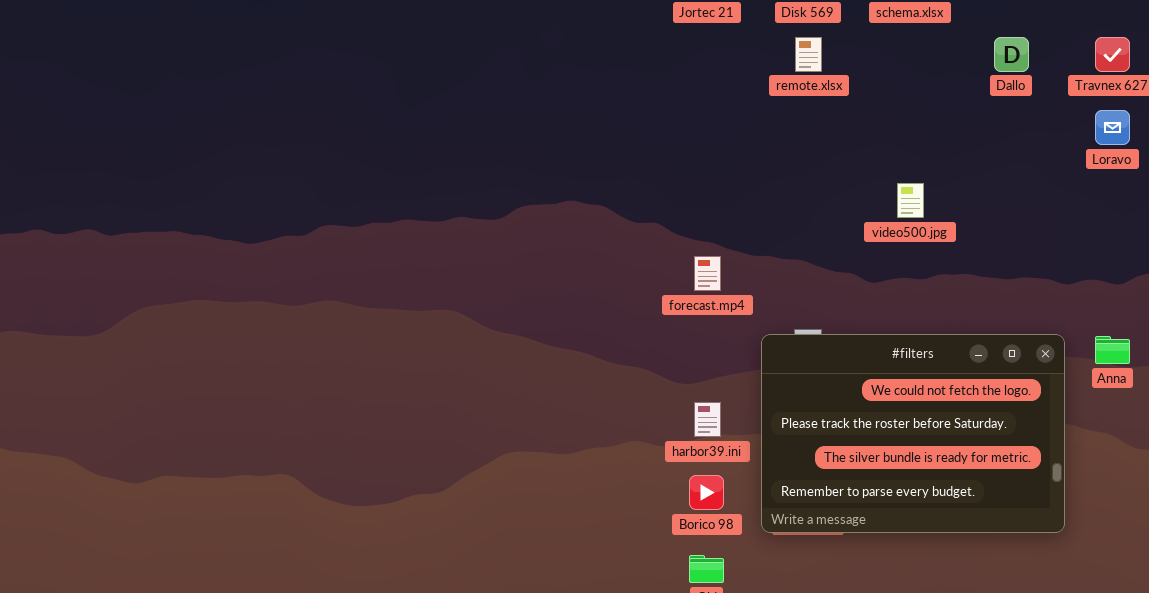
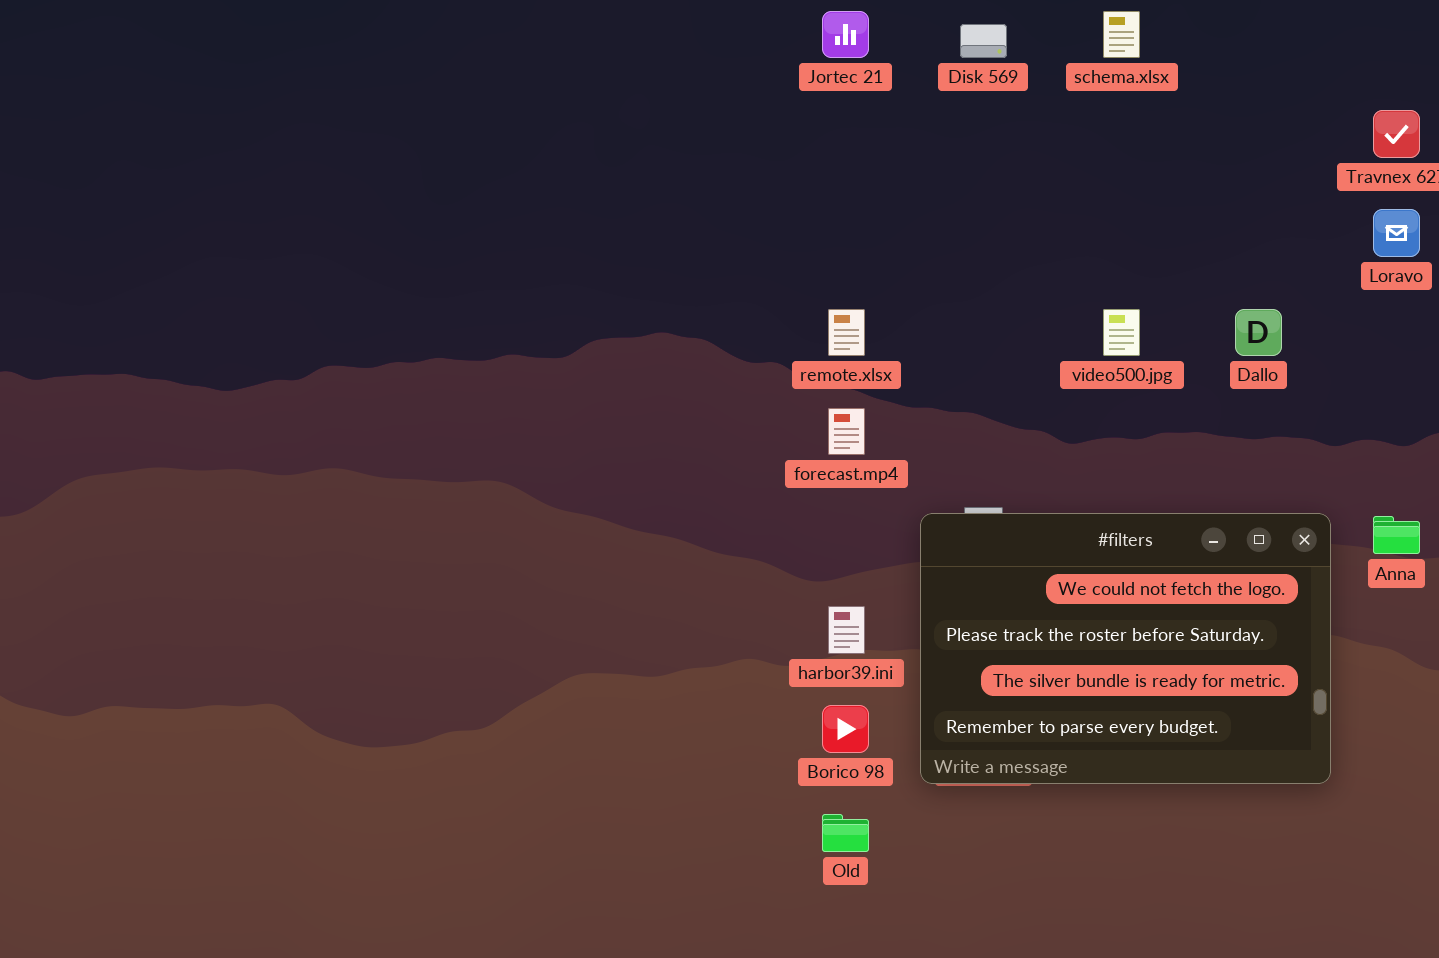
remote.xlsx: [795,37,822,72] -> [828,309,865,356], moved
Dallo: [994,37,1029,72] -> [1235,309,1282,356], moved

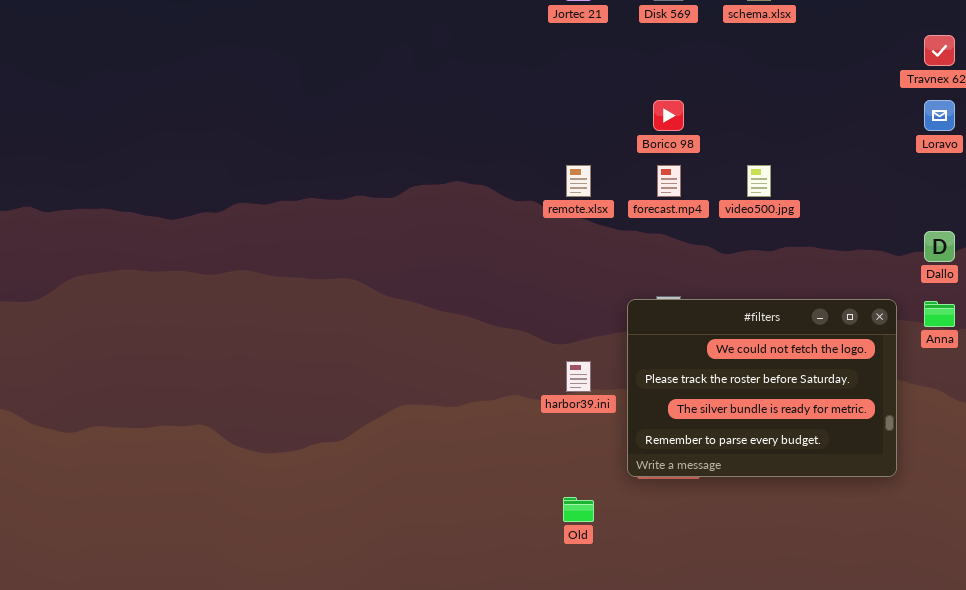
Dallo: [1235,309,1282,356] -> [924,231,955,262], moved
forecast.mp4: [828,408,865,455] -> [657,165,681,197], moved
Borico 98: [822,705,869,753] -> [653,100,684,131], moved

